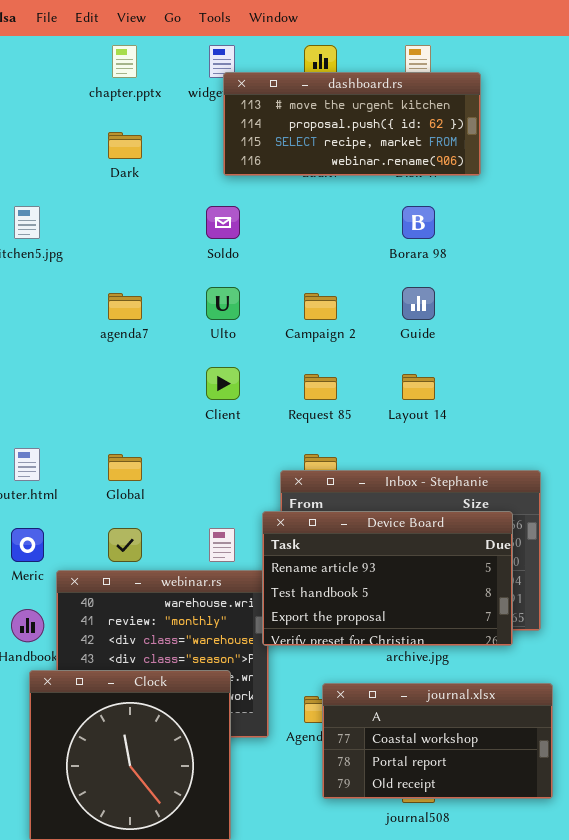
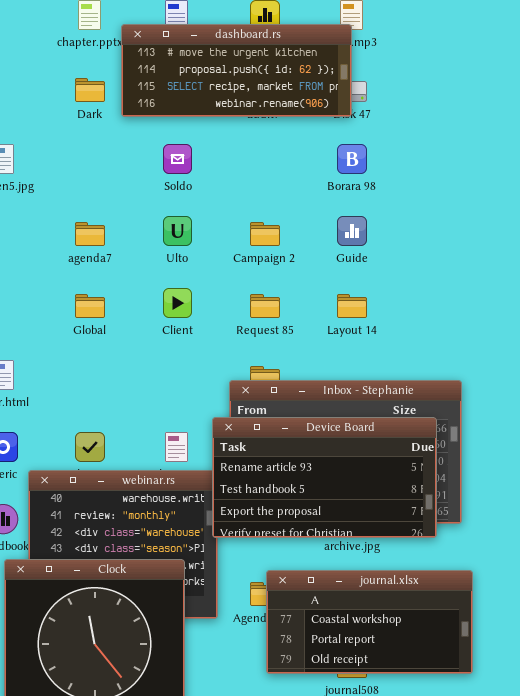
dashboard.rs: [223,72,481,176] -> [121,24,352,117], moved
Global: [108,454,142,481] -> [75,294,105,318], moved

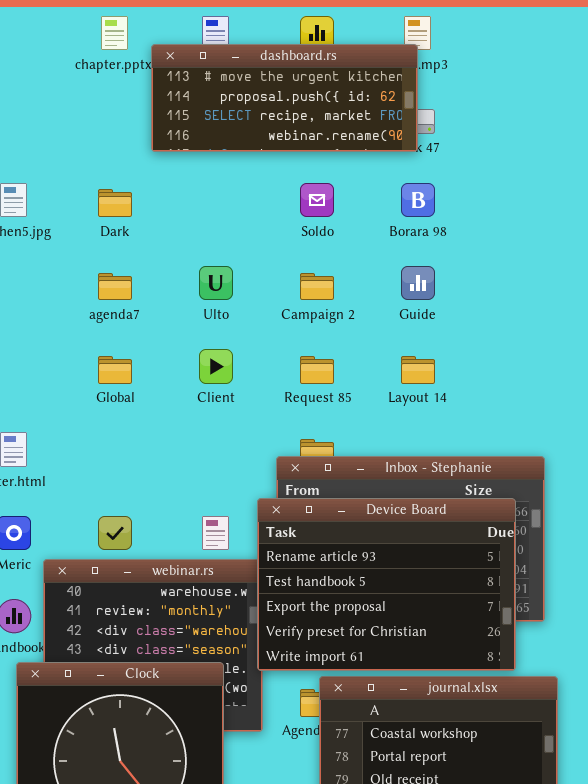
Dark: [75,78,105,102] -> [98,189,132,217], moved
Soldo: [163,144,192,174] -> [300,183,334,217], moved
Device Board: [212,417,437,538] -> [257,498,516,671], resized

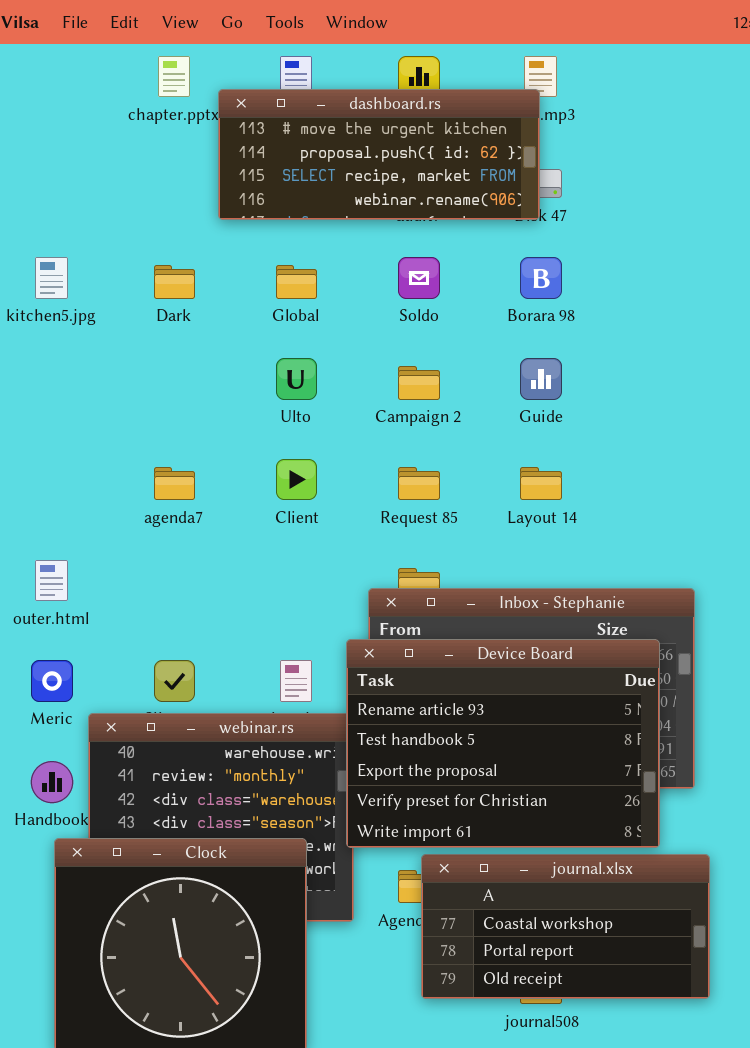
agenda7: [98,273,132,300] -> [154,467,195,500], moved
Global: [98,356,132,384] -> [276,265,317,299], moved

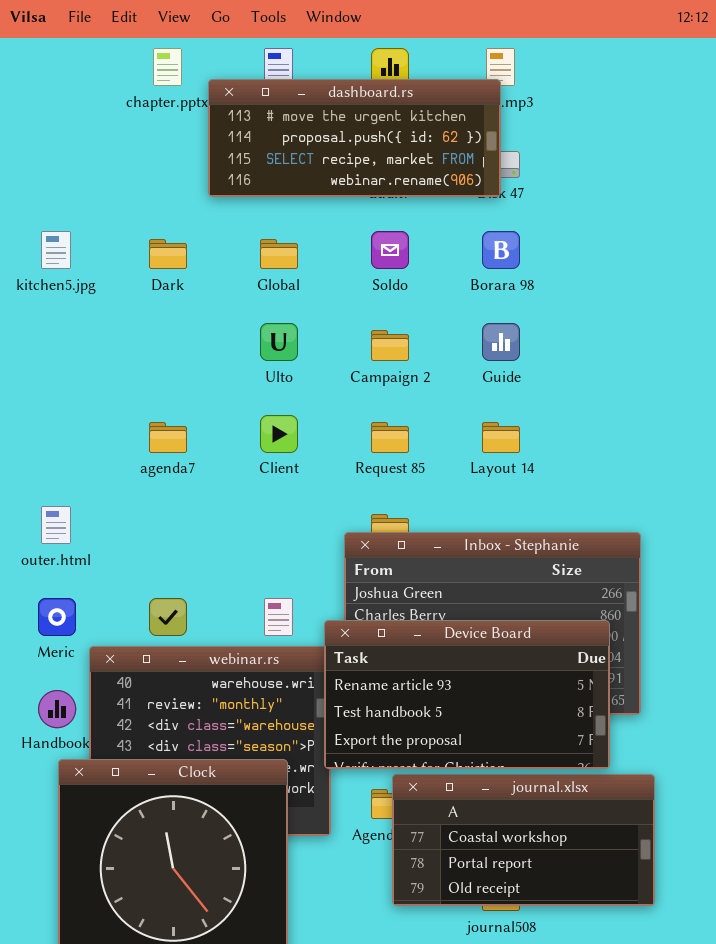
Device Board: [346,639,660,848] -> [324,620,610,769], resized

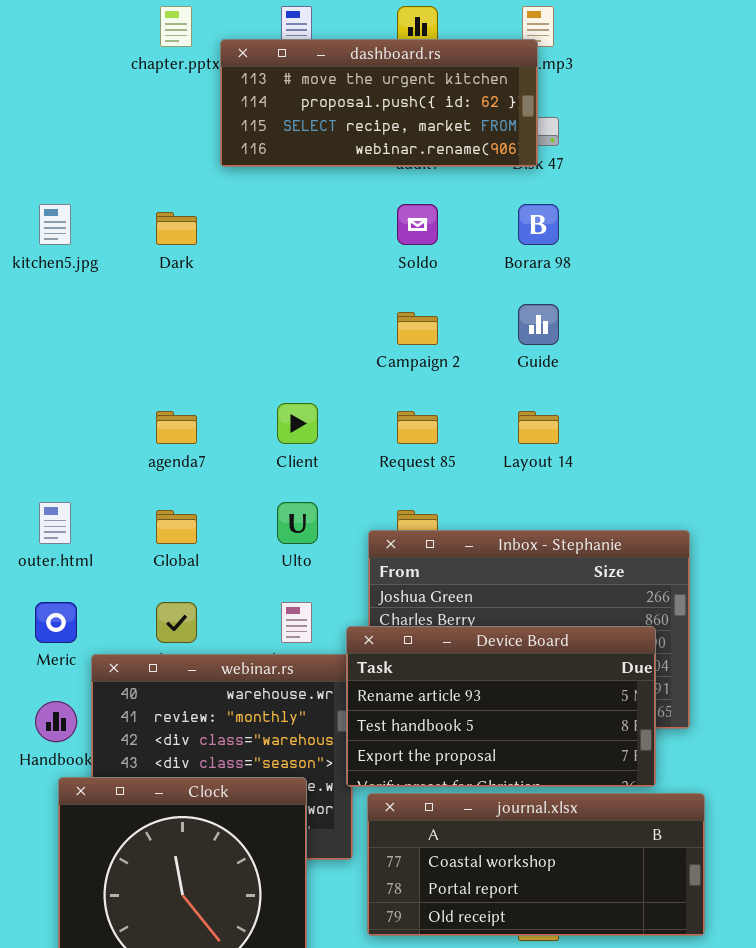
Global: [260,239,298,269] -> [156,510,197,544], moved
Ulto: [260,323,298,361] -> [277,502,318,544], moved
journal.xlsx: [392,774,655,906] -> [367,793,705,936], resized

